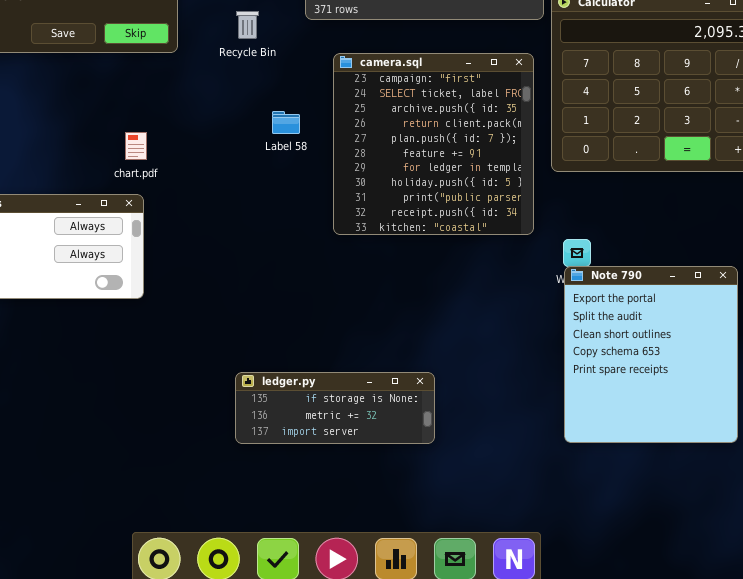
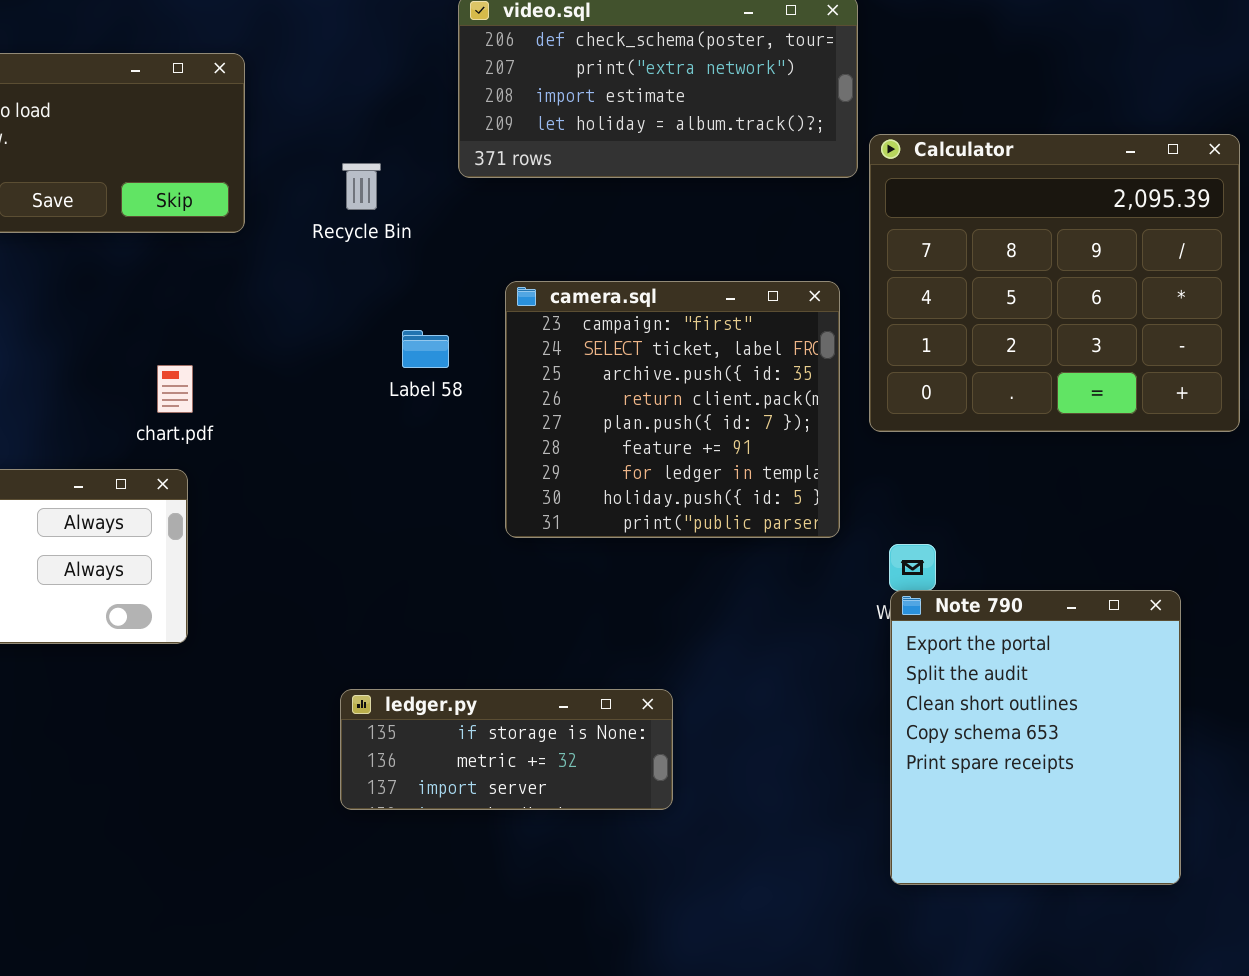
camera.sql: [333,53,534,235] -> [505,281,840,538], resized
ledger.py: [235,372,435,444] -> [340,689,673,810], moved

